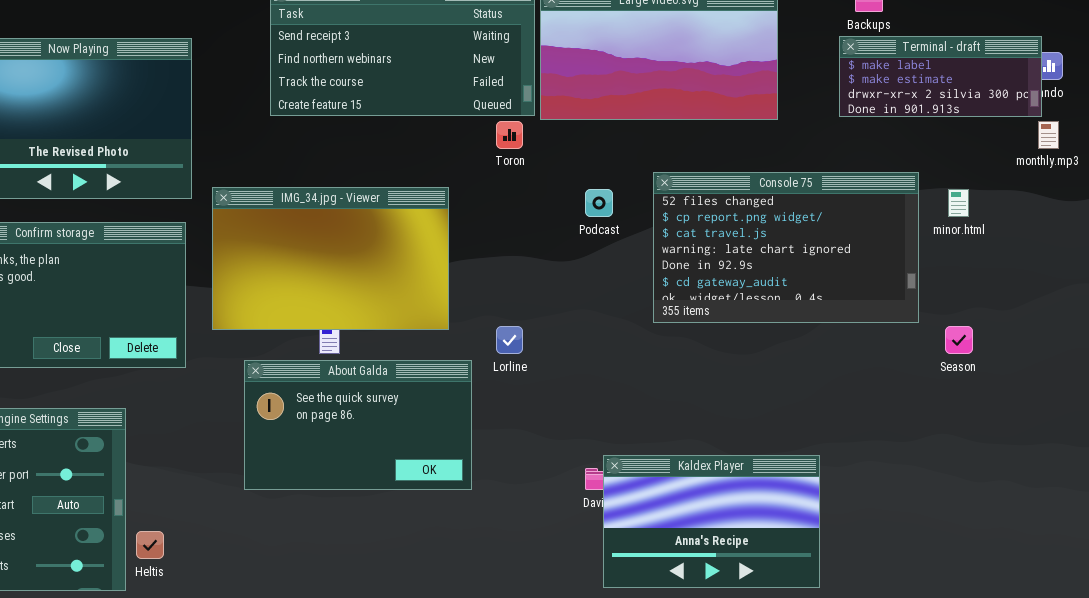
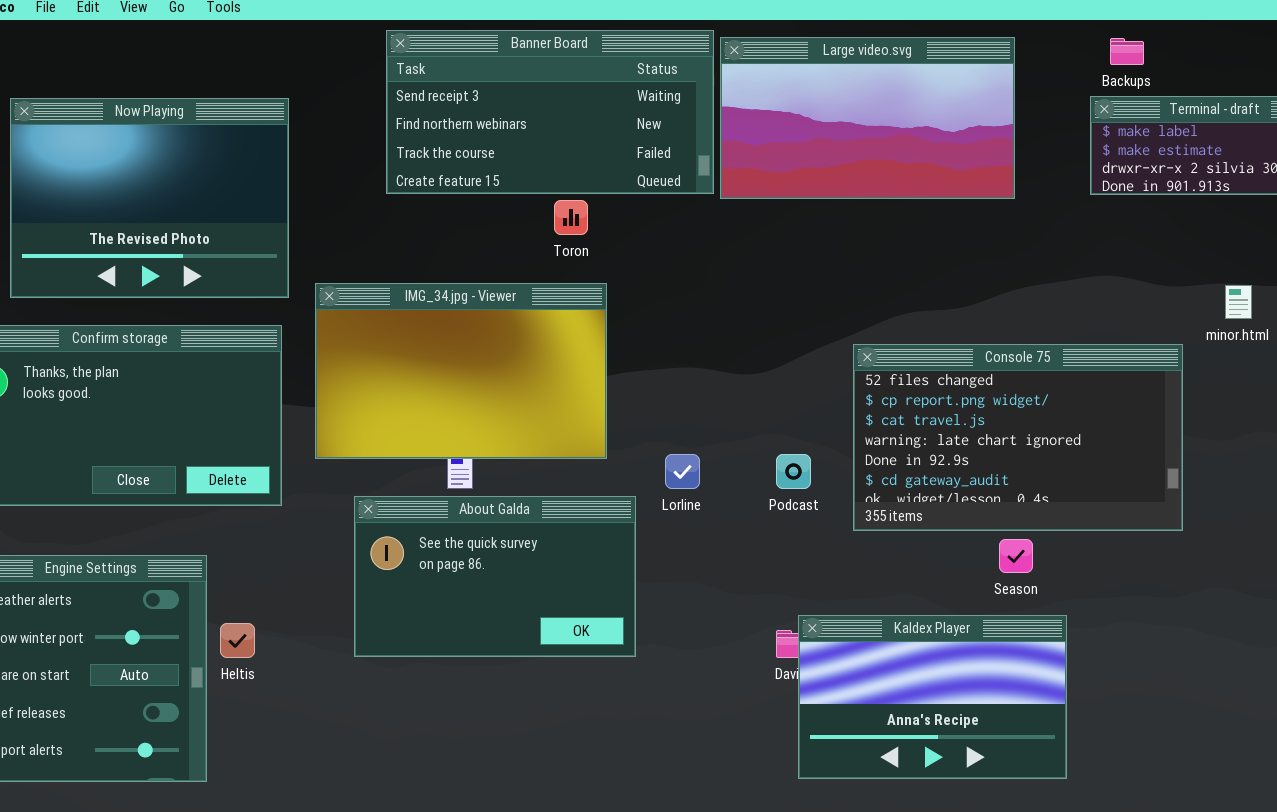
Toron: [496,121,523,149] -> [554,200,588,235], moved
Console 75: [653,172,919,323] -> [853,344,1183,531], moved
Podcast: [585,189,613,217] -> [776,454,811,489], moved
Season: [945,326,973,354] -> [999,539,1033,573], moved
Heltis: [136,531,164,559] -> [220,623,255,658], moved

